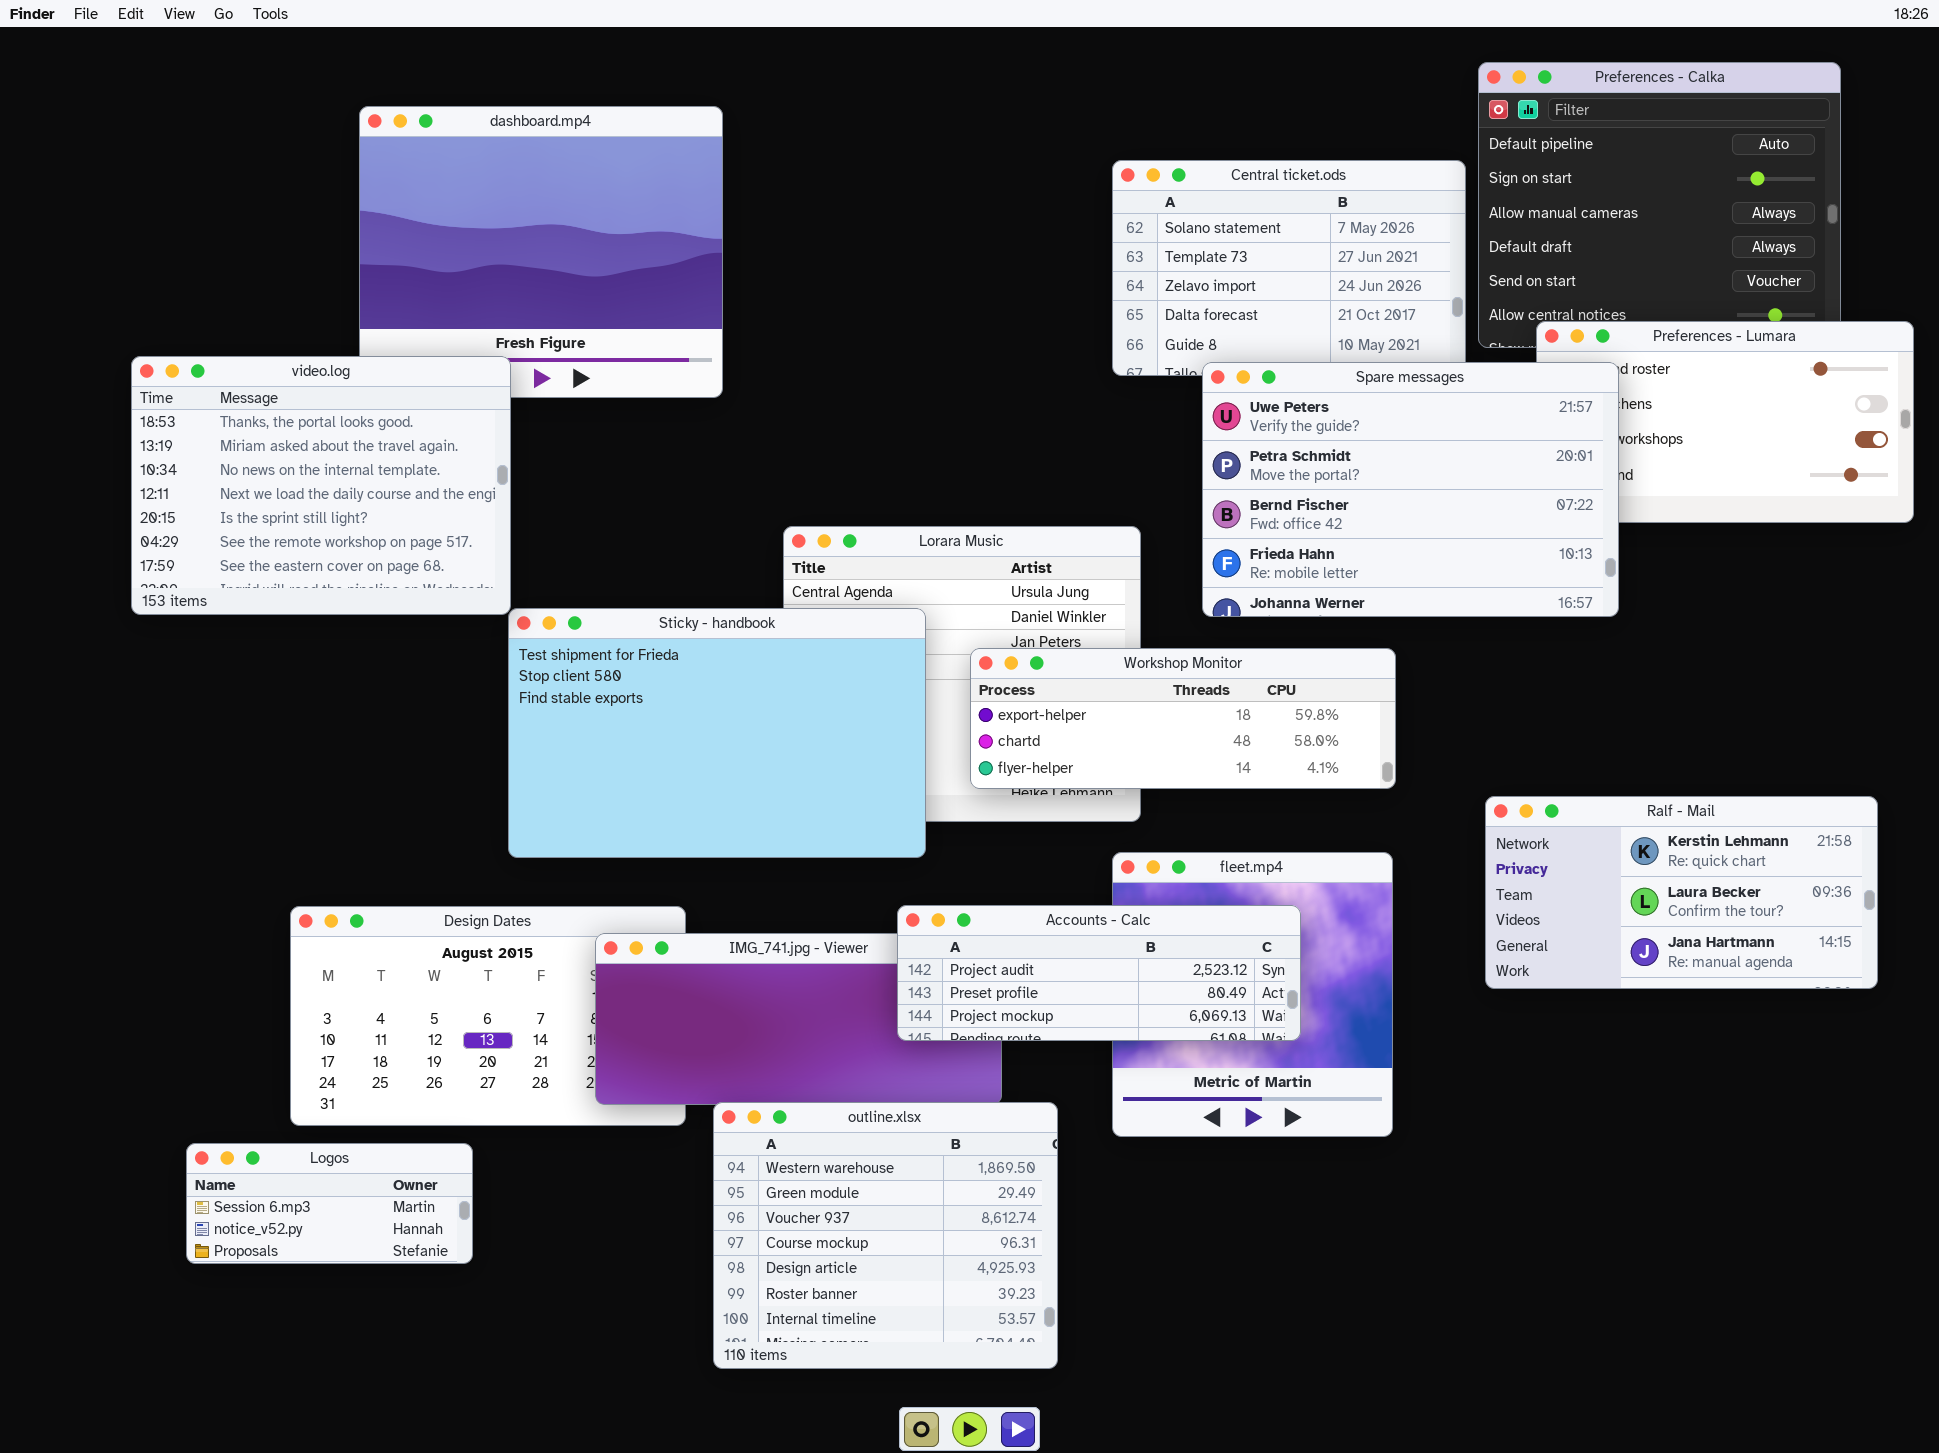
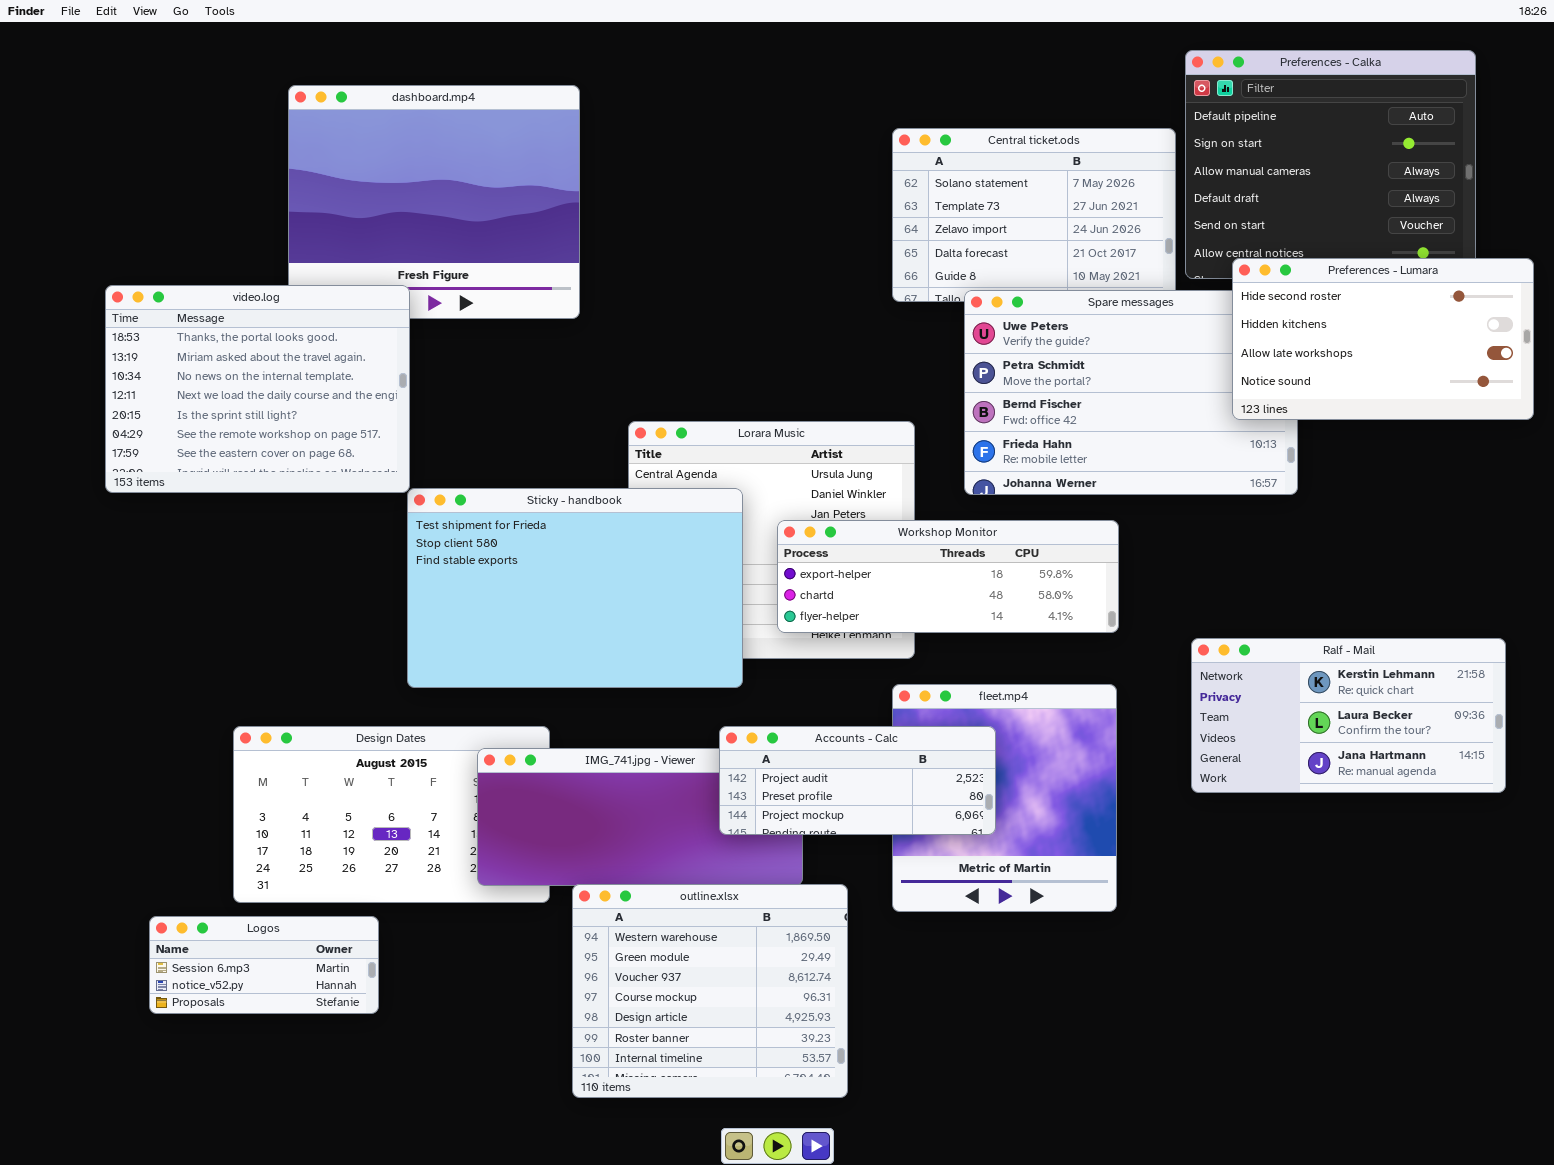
Preferences - Lumara: [1536,321,1914,523] -> [1232,258,1534,420], raised
Accounts - Calc: [897,905,1301,1041] -> [719,726,996,835], resized

